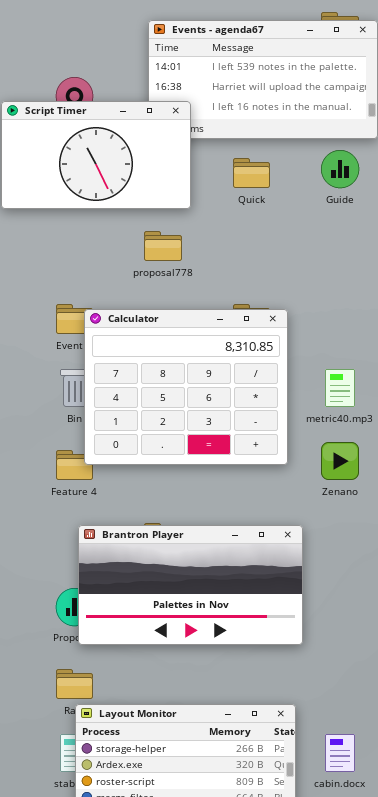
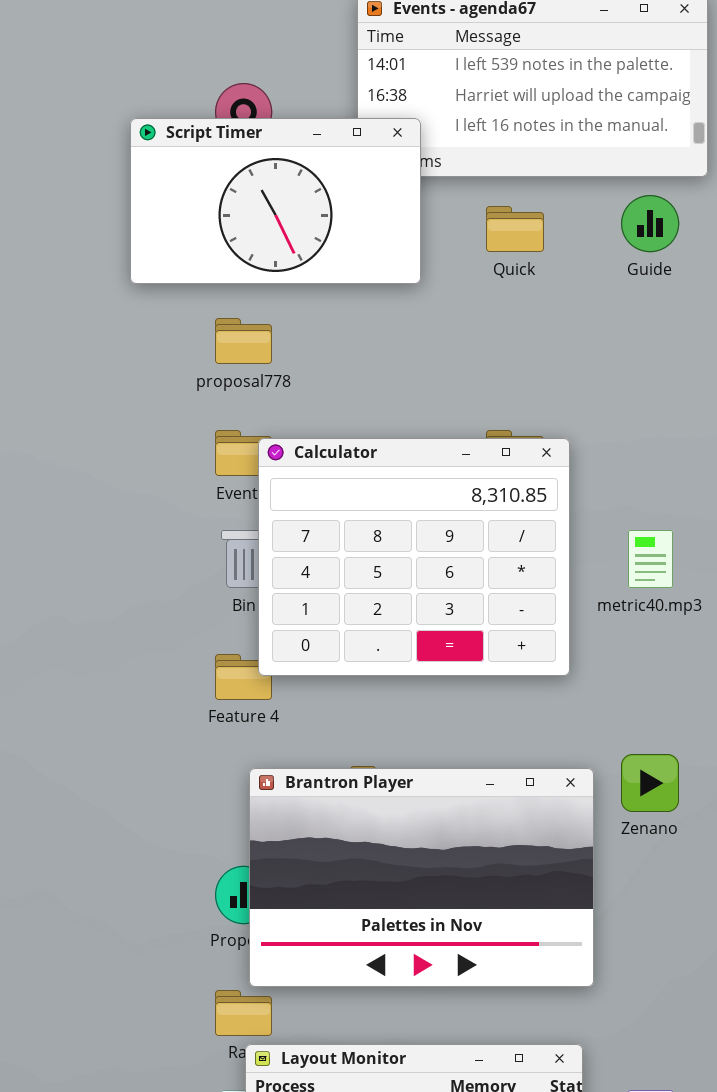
proposal778: [144,231,182,261] -> [215,318,272,364], moved
Zenano: [321,442,359,480] -> [621,754,679,812], moved
Brantron Player: [78,525,303,645] -> [249,768,594,987], resized

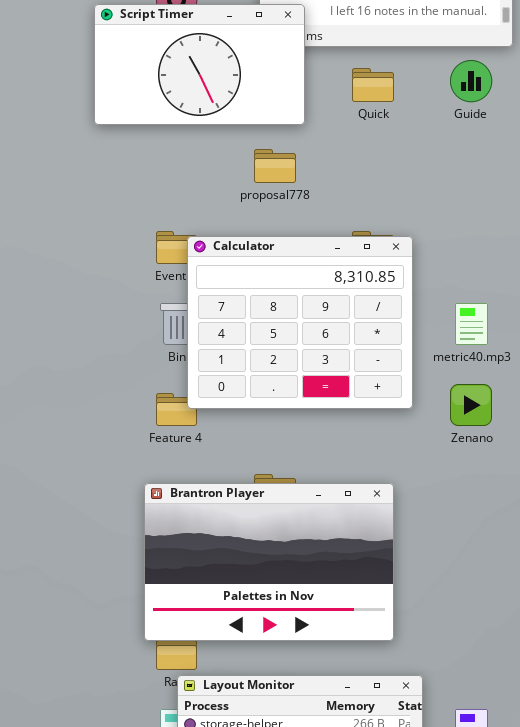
proposal778: [215,318,272,364] -> [254,149,296,183], moved
Zenano: [621,754,679,812] -> [450,384,492,426], moved
Brantron Player: [249,768,594,987] -> [144,483,394,641], moved

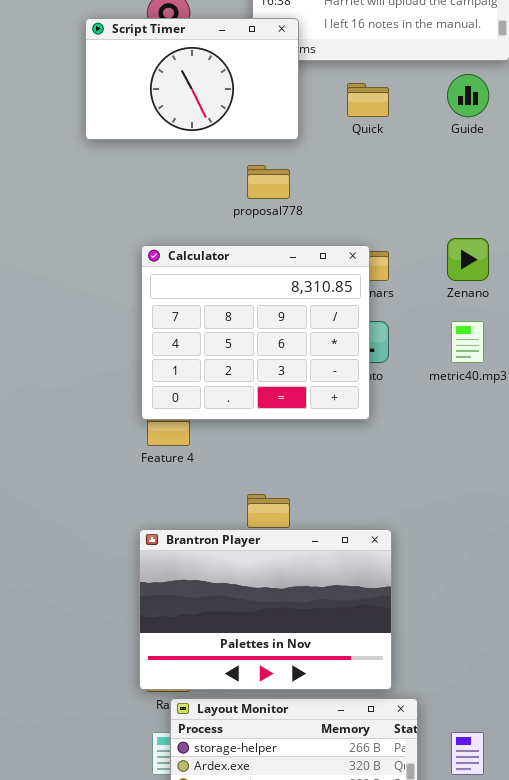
Calculator: [187,236,413,409] -> [141,245,370,420], moved
Zenano: [450,384,492,426] -> [447,238,489,281], moved
Brantron Player: [144,483,394,641] -> [139,529,392,690], moved

